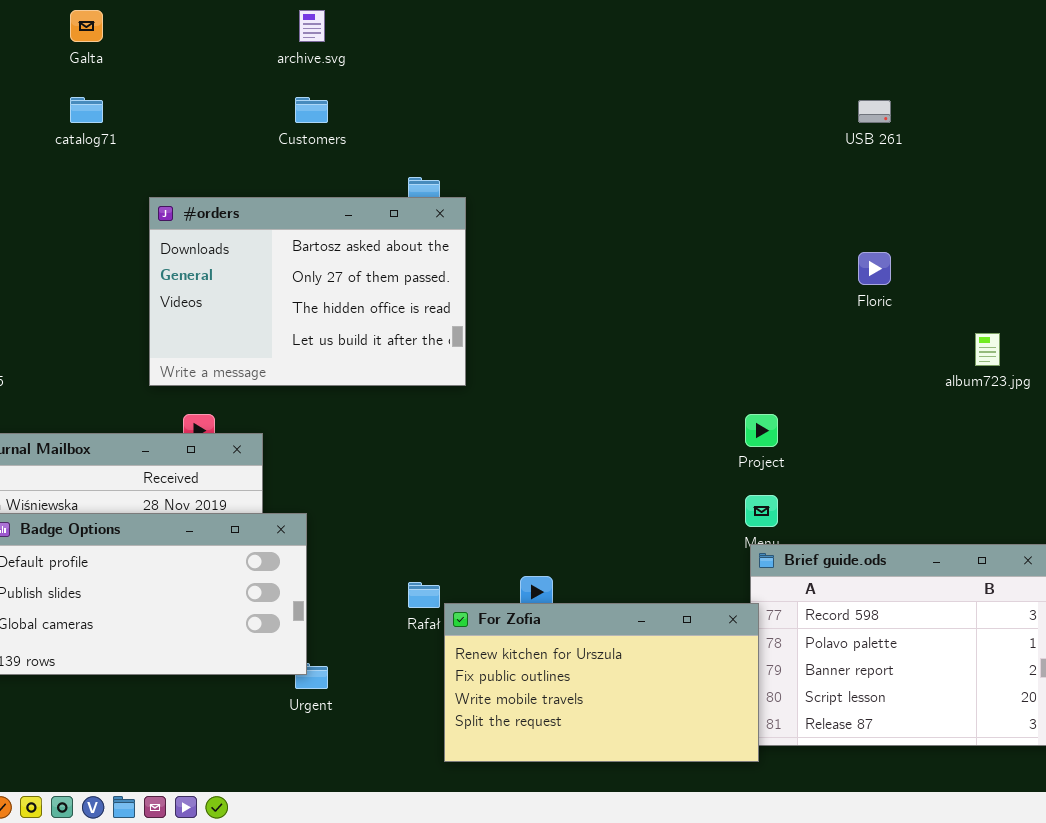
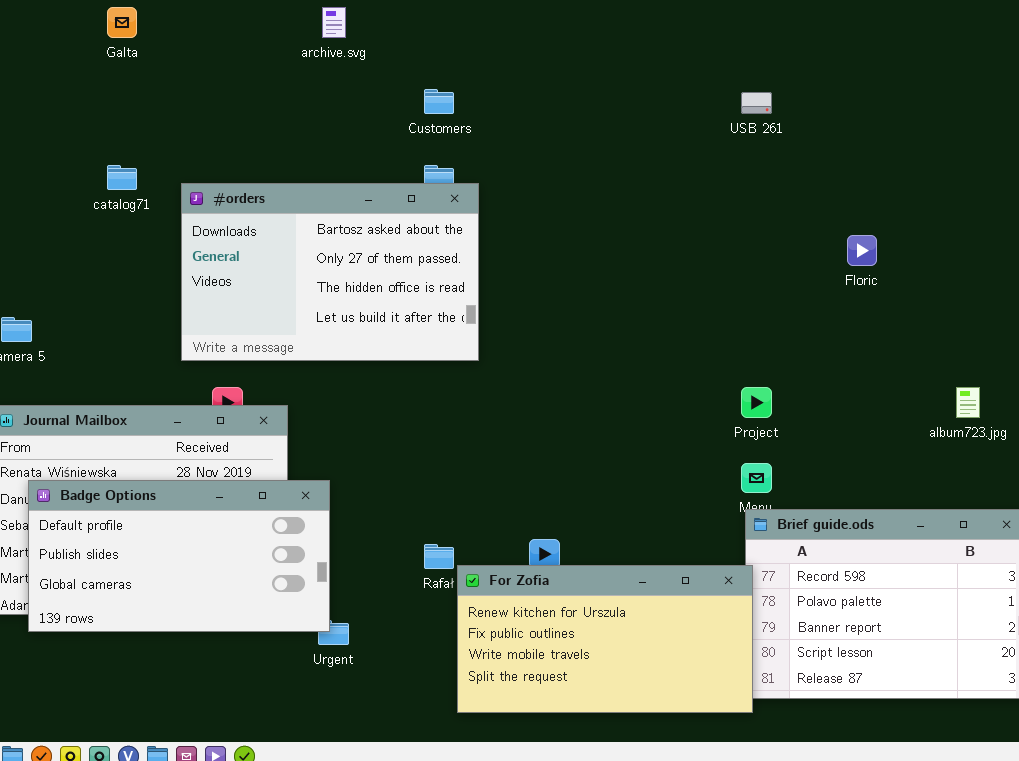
catalog71: [70,97,103,123] -> [107,165,137,190], moved
Customers: [295,97,328,123] -> [424,89,454,114], moved
USB 261: [858,100,891,123] -> [741,92,772,114], moved
album723.jpg: [975,333,1000,366] -> [956,387,980,418], moved

